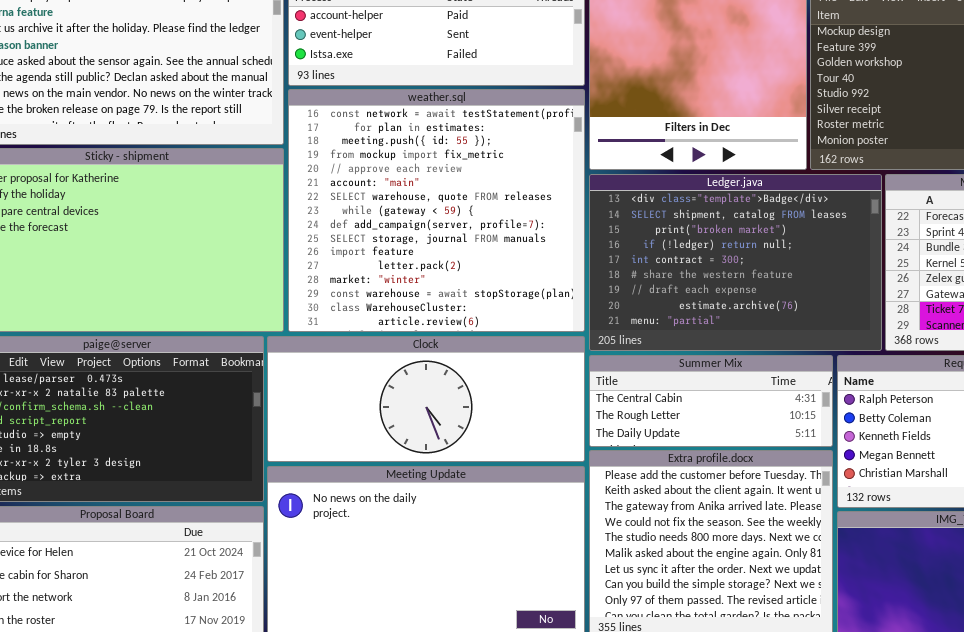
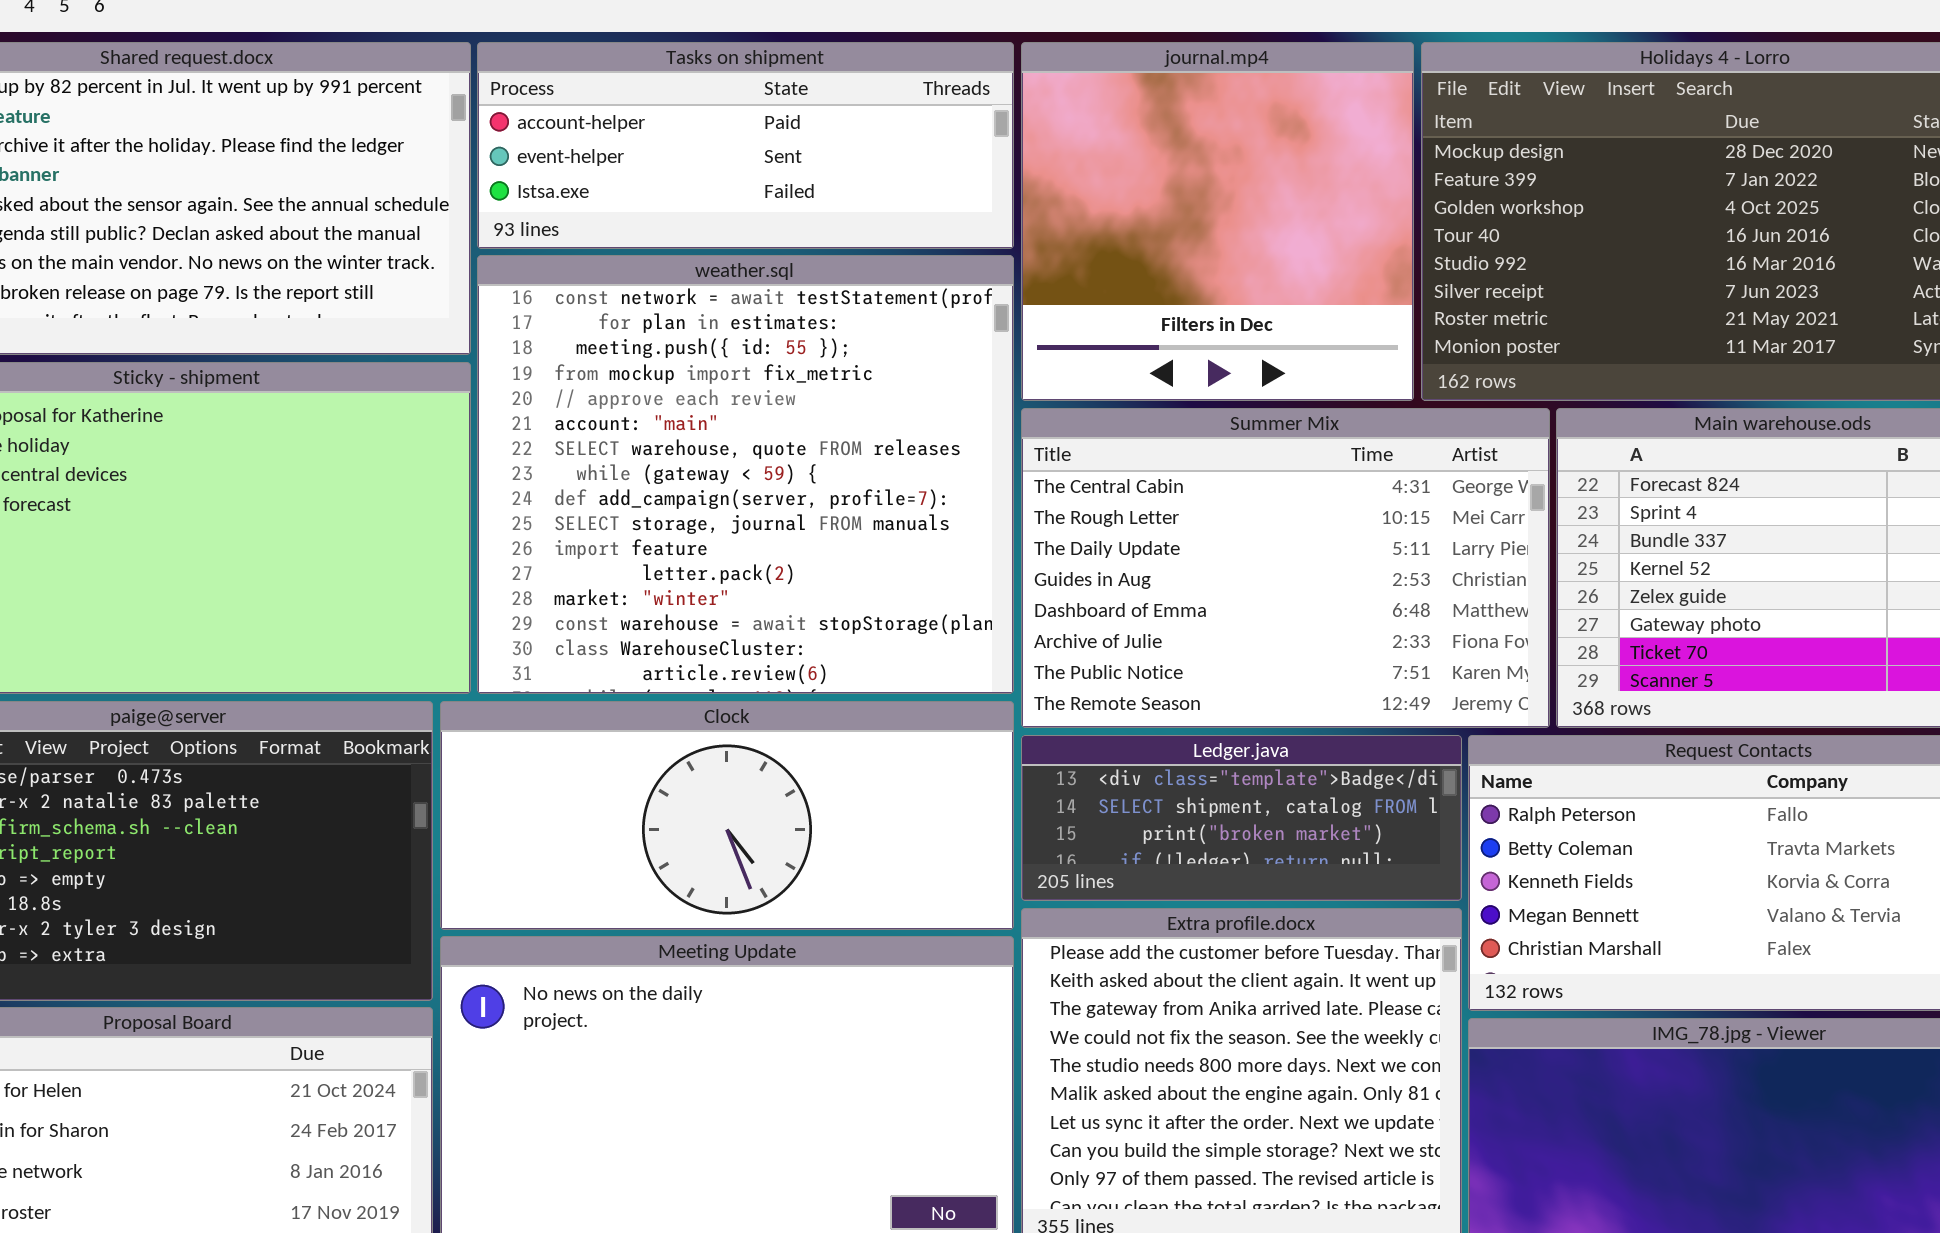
Ledger.java: [589,174,882,351] -> [1021,735,1462,901], moved, resized
Summer Mix: [589,355,833,447] -> [1021,408,1550,728], moved, resized

